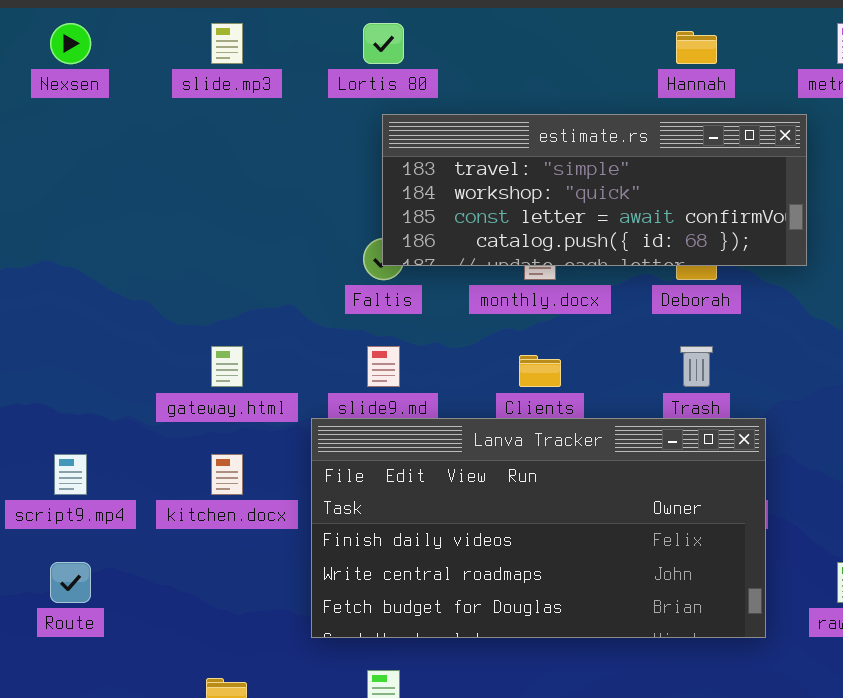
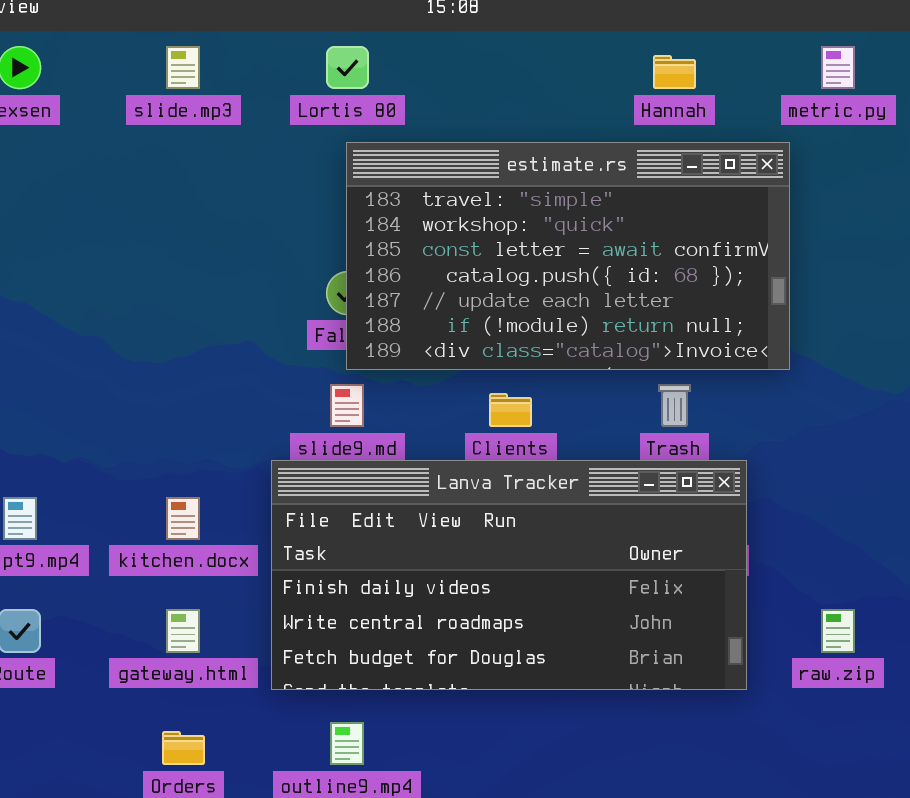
estimate.rs: [382,114,807,266] -> [346,142,790,370], resized
gateway.html: [211,346,243,387] -> [166,609,200,653], moved

